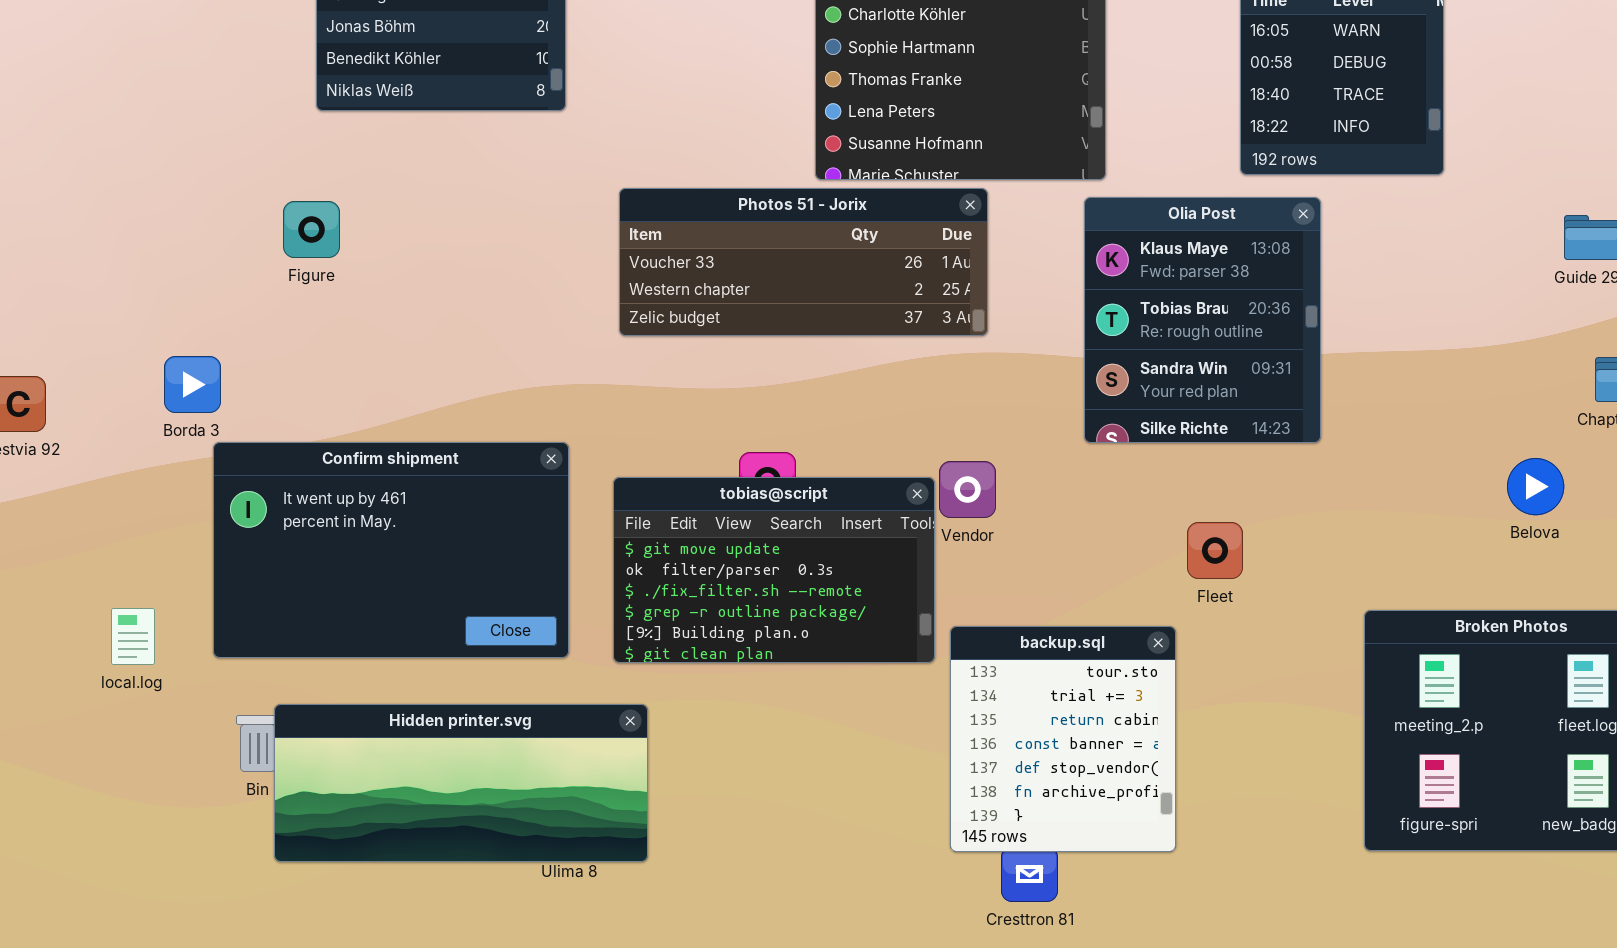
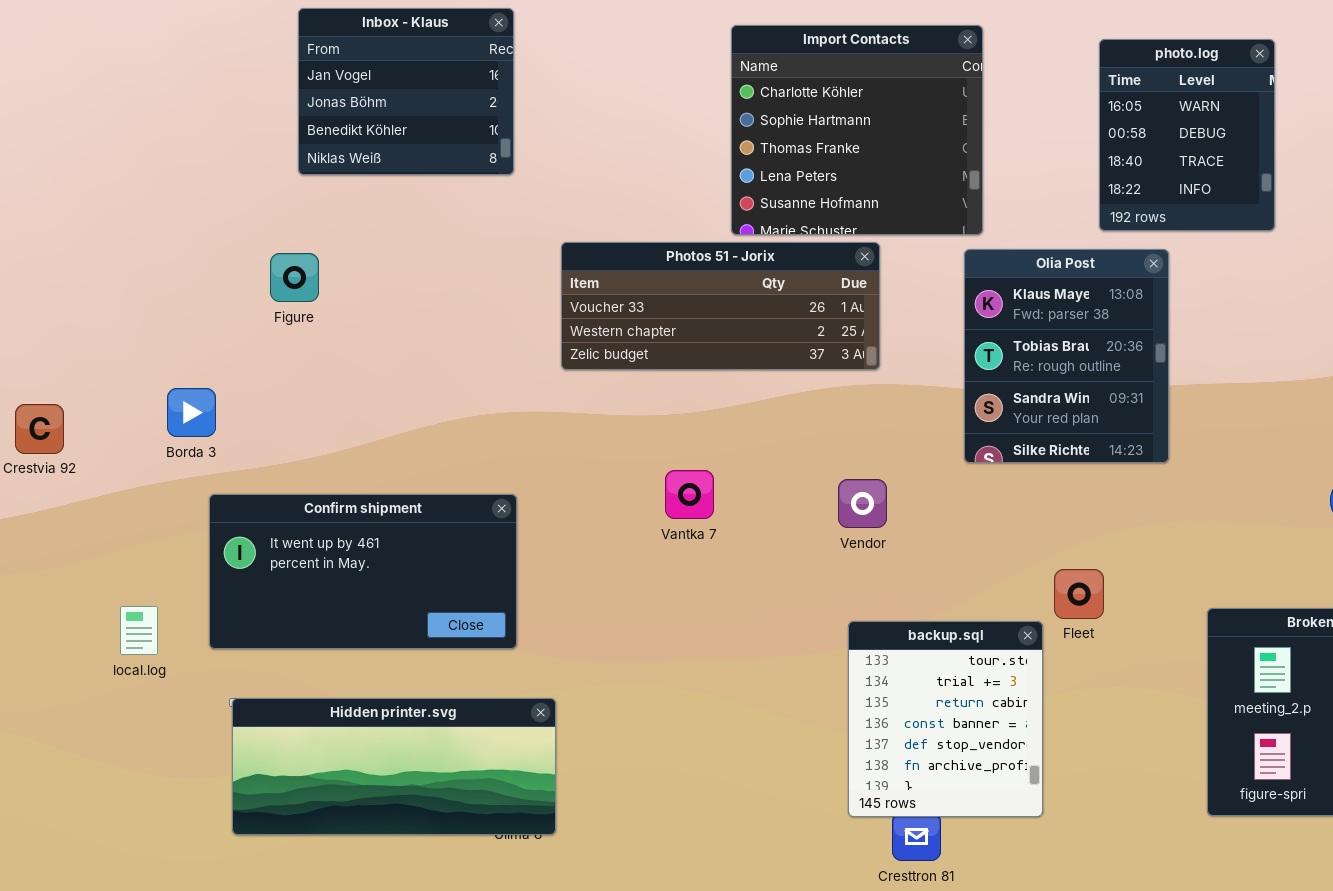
Confirm shipment: [213,442,569,658] -> [209,494,517,649], resized
tobias@script: [613,477,935,663] -> none, closed
Fleet: [1187,522,1243,579] -> [1054,569,1104,619], moved
Hidden printer.svg: [274,704,648,862] -> [232,698,556,835], moved

